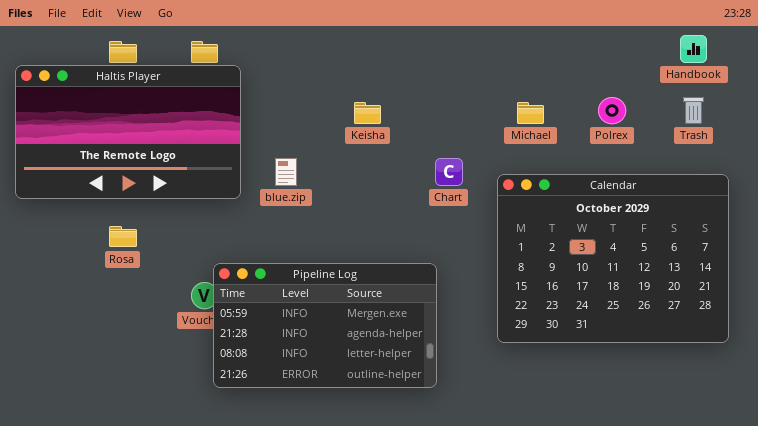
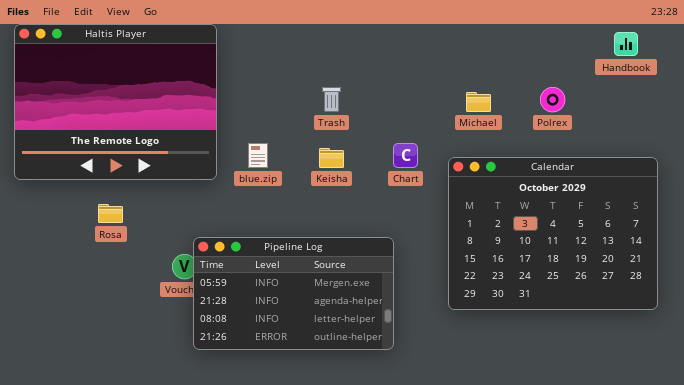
Haltis Player: [15,65,241,199] -> [14,24,217,180], resized
Trash: [683,97,704,124] -> [322,87,341,112], moved
Keisha: [354,102,381,124] -> [319,148,344,168], moved

